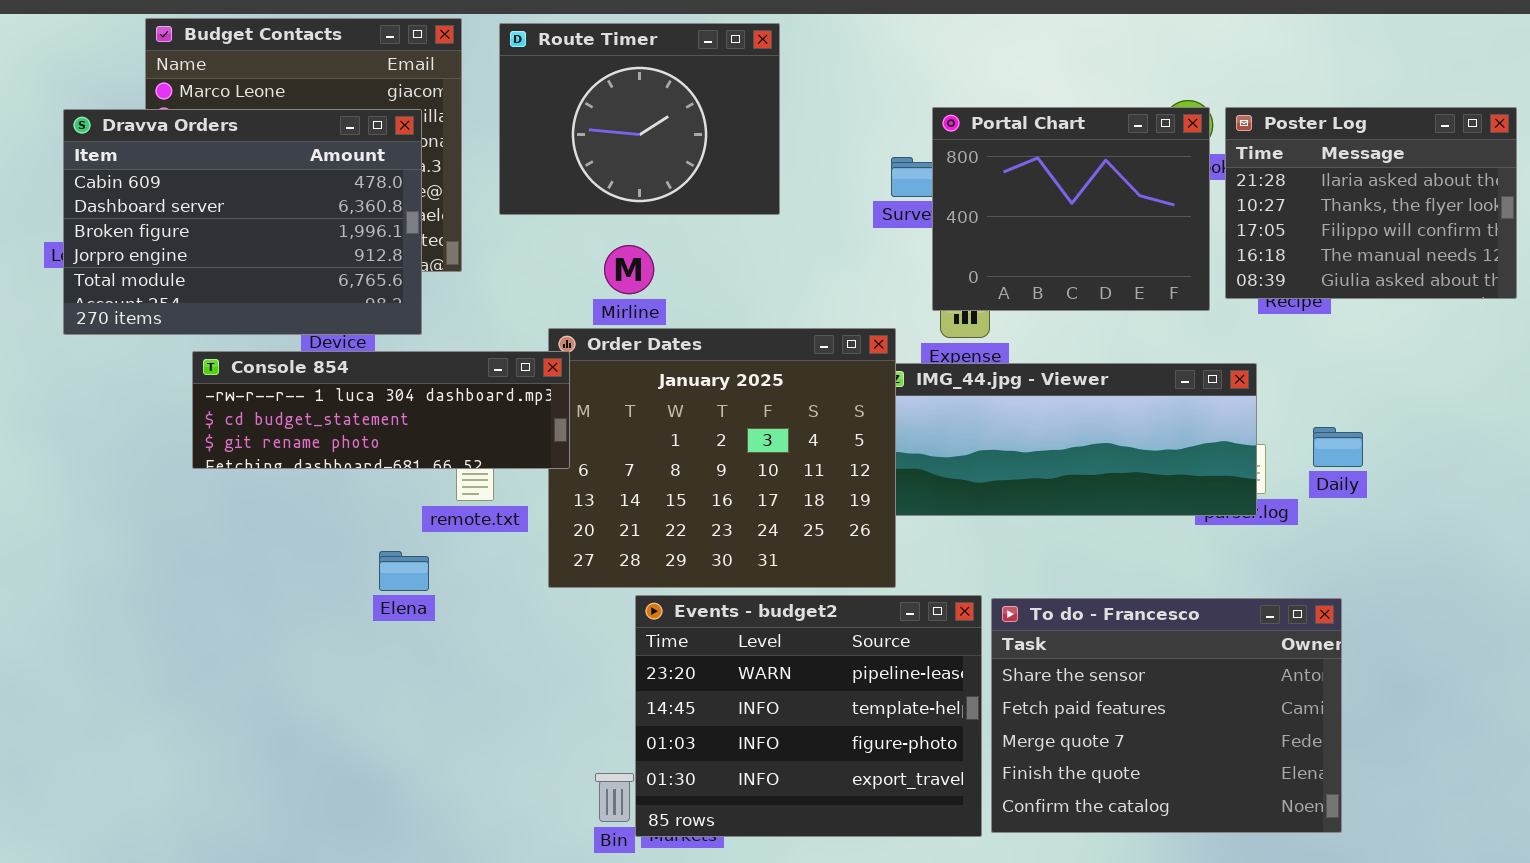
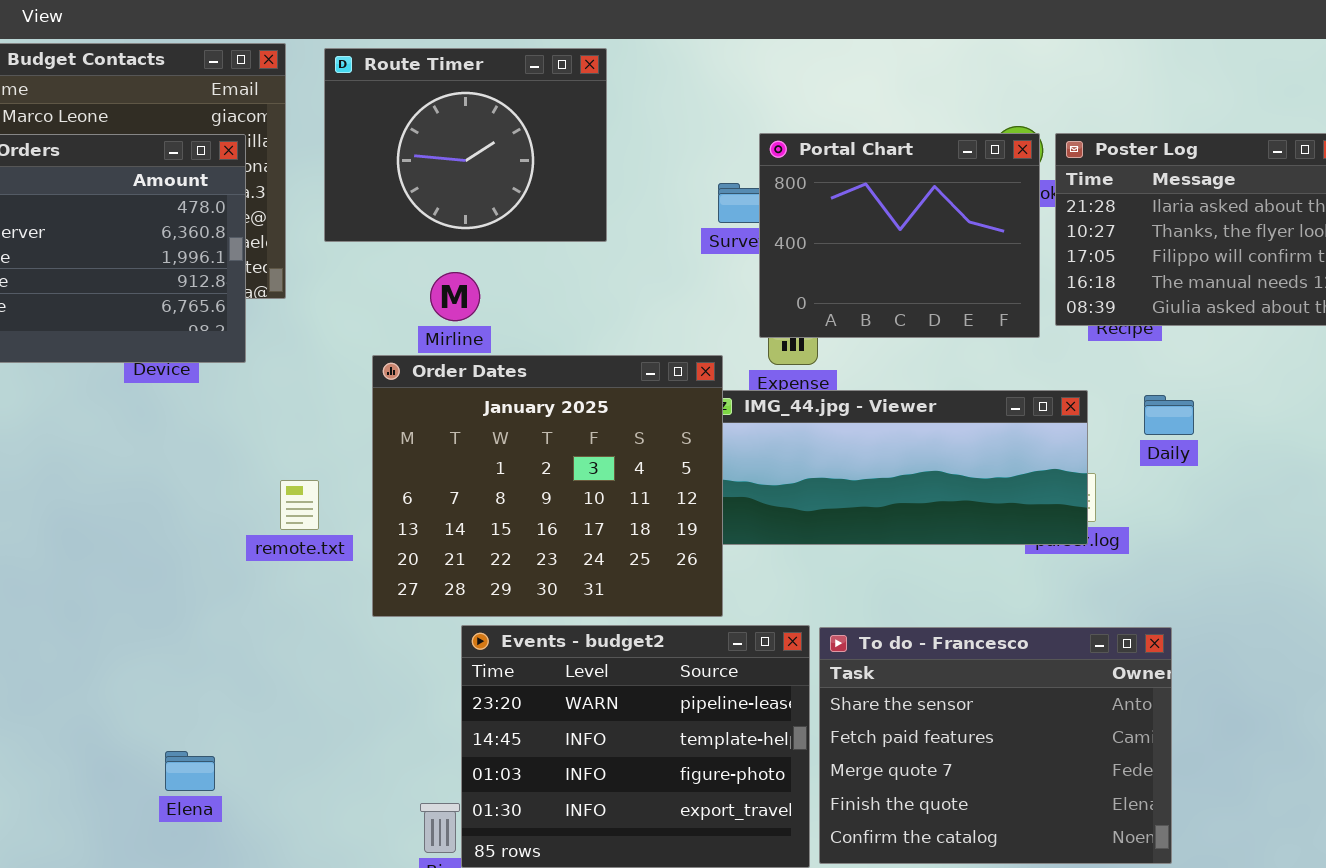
Console 854: [192,351,570,469] -> none, closed
Daily: [1313,427,1363,467] -> [1144,395,1194,435], moved
Elena: [379,551,429,591] -> [165,751,215,791], moved

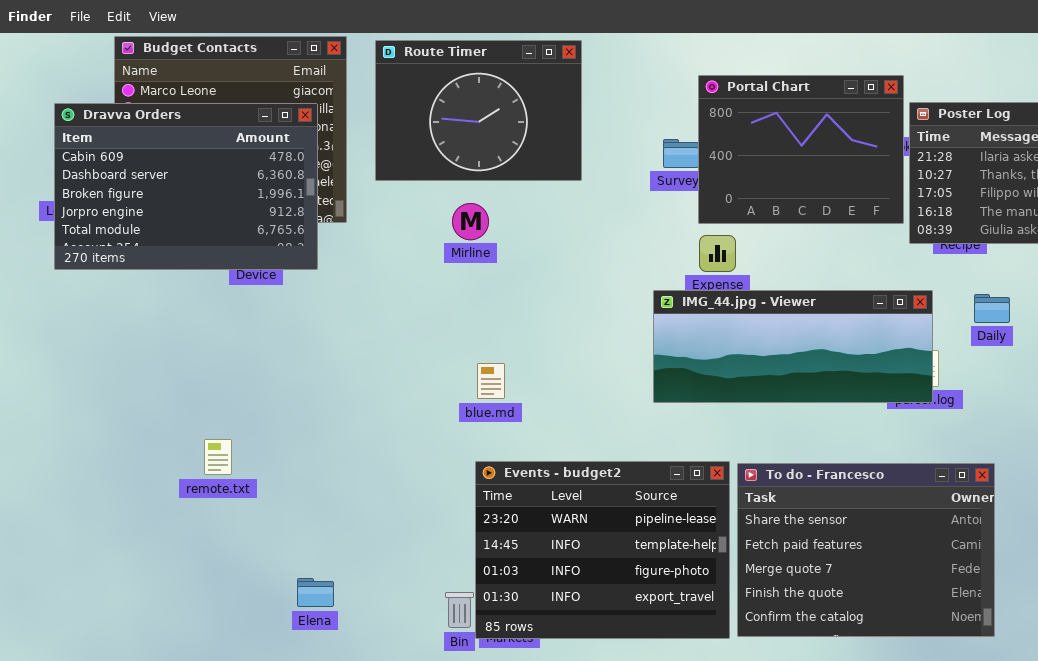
Portal Chart: [759,133,1040,338] -> [698,75,904,224], moved
Order Dates: [372,355,723,617] -> none, closed
remote.txt: [280,480,319,530] -> [204,439,232,475], moved
Elena: [165,751,215,791] -> [297,578,334,607], moved

